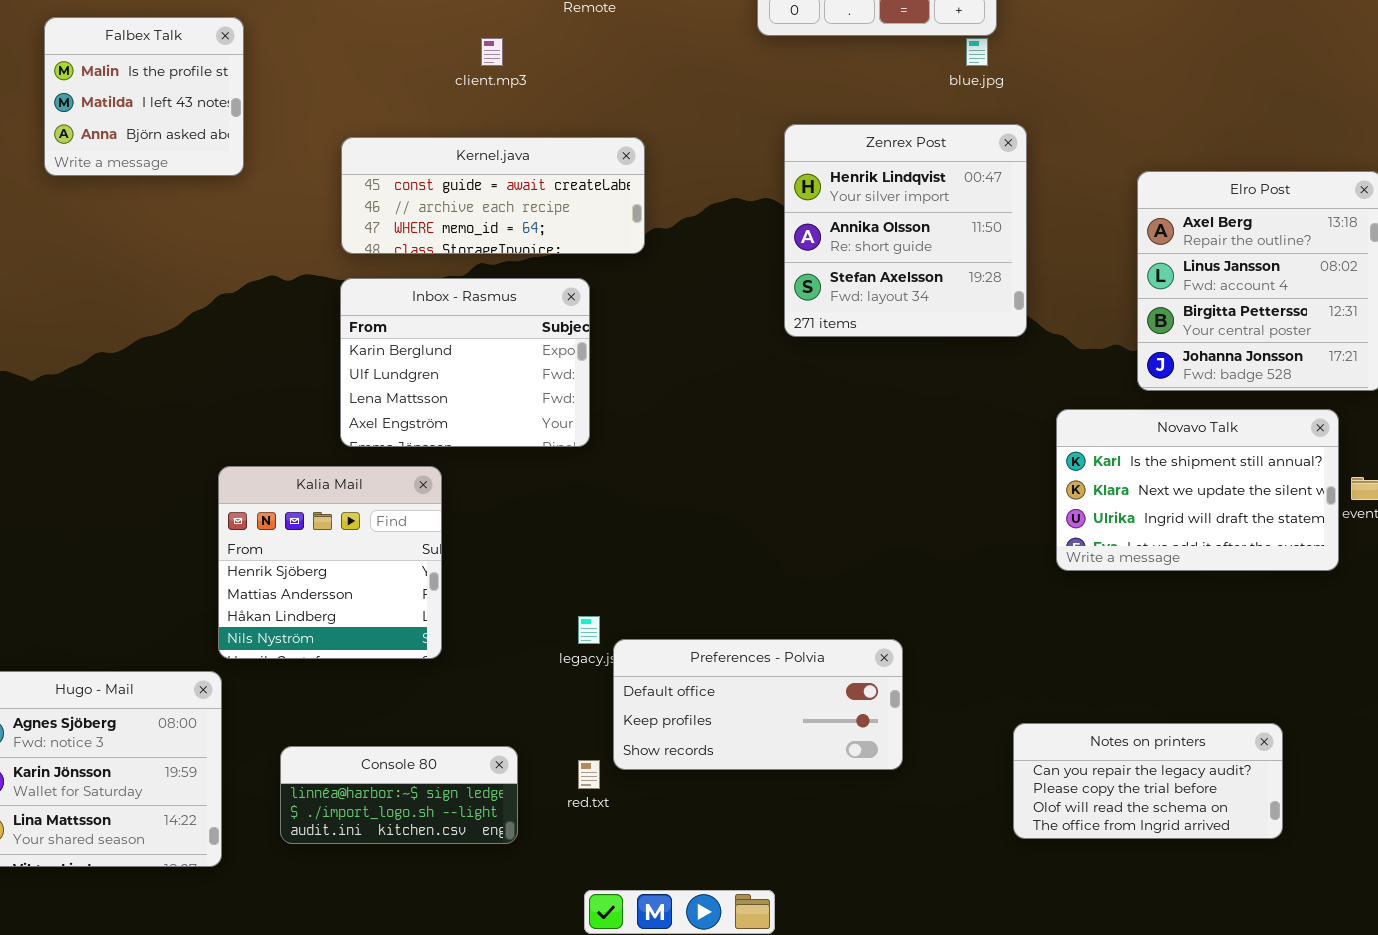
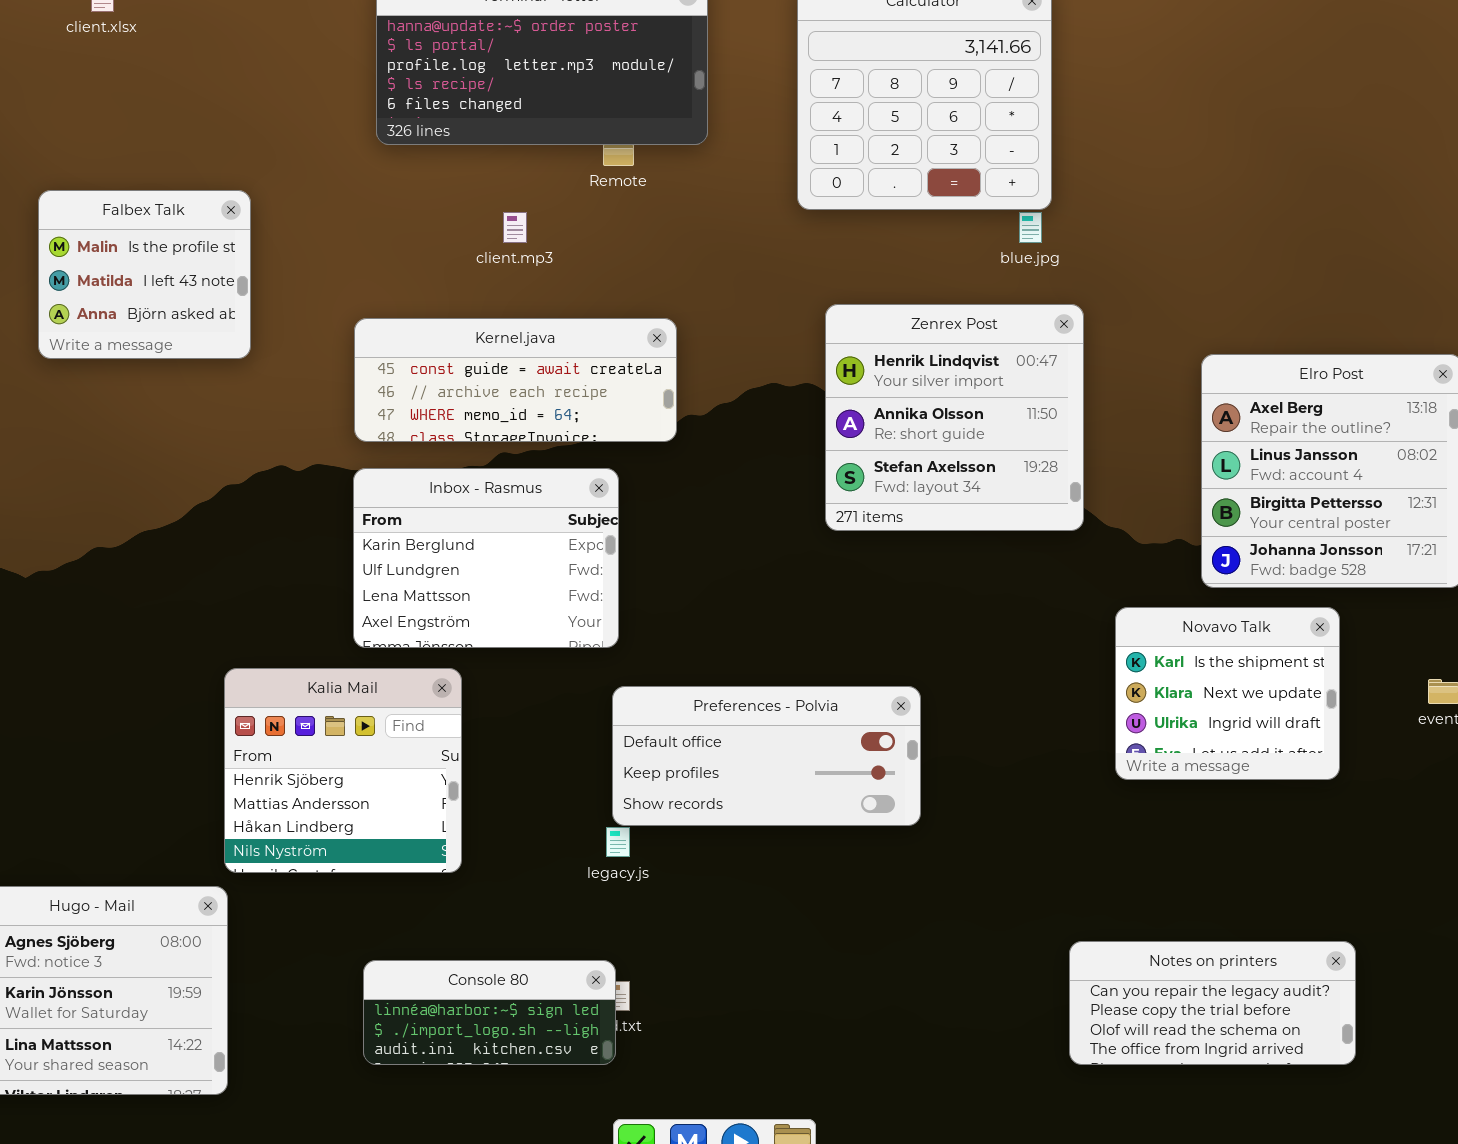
Novavo Talk: [1056,409,1339,571] -> [1115,607,1340,780], resized
Preferences - Polvia: [613,639,903,770] -> [612,686,921,826], moved
Console 80: [280,746,518,844] -> [363,960,616,1065], moved

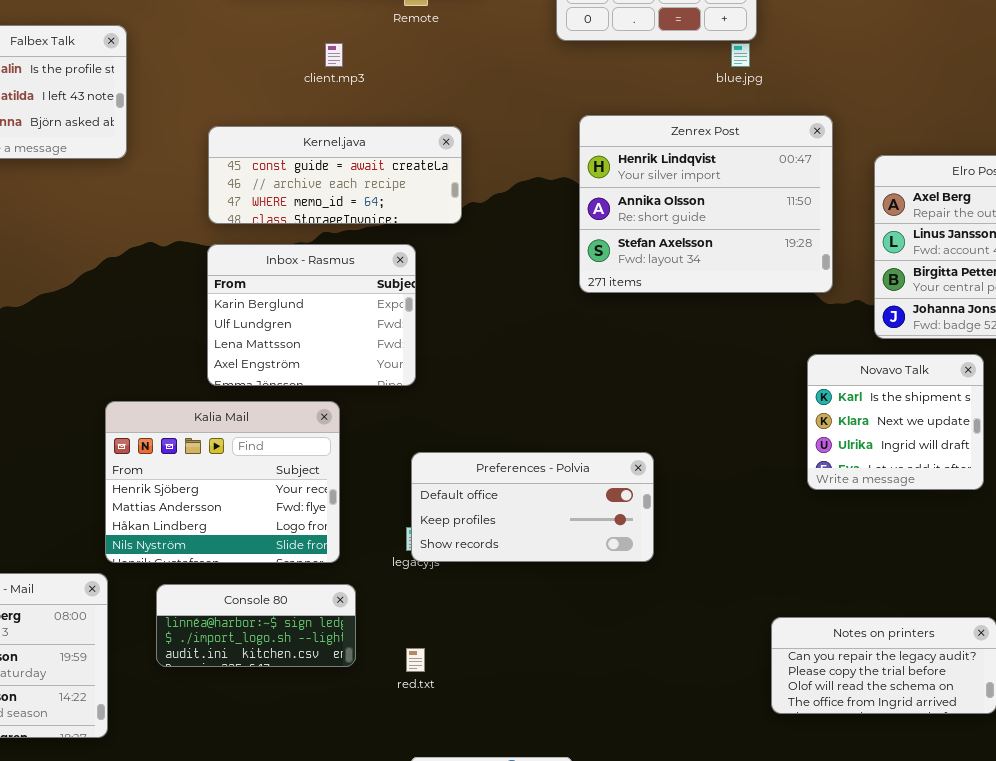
Zenrex Post: [825,304,1084,531] -> [579,115,833,293], resized
Kalia Mail: [224,668,462,873] -> [105,401,340,563], resized
Preferences - Polvia: [612,686,921,826] -> [411,452,654,562], moved
Console 80: [363,960,616,1065] -> [156,584,356,667], moved

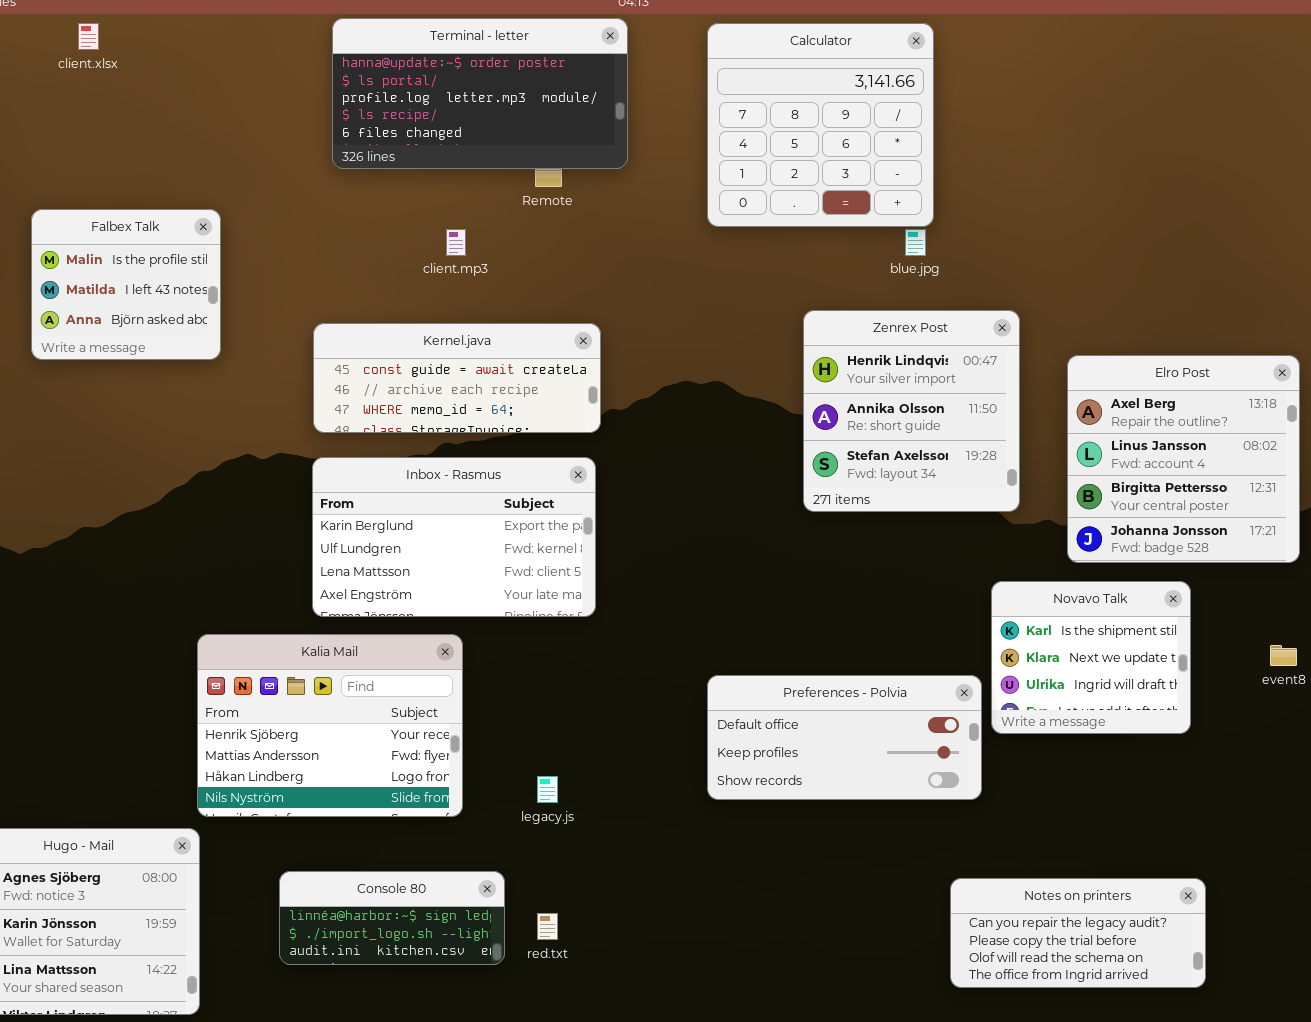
Zenrex Post: [579,115,833,293] -> [803,310,1020,512], resized
Inbox - Rasmus: [207,244,416,386] -> [312,457,596,617], resized
Preferences - Polvia: [411,452,654,562] -> [707,675,982,800], moved
Console 80: [156,584,356,667] -> [279,871,505,965], moved

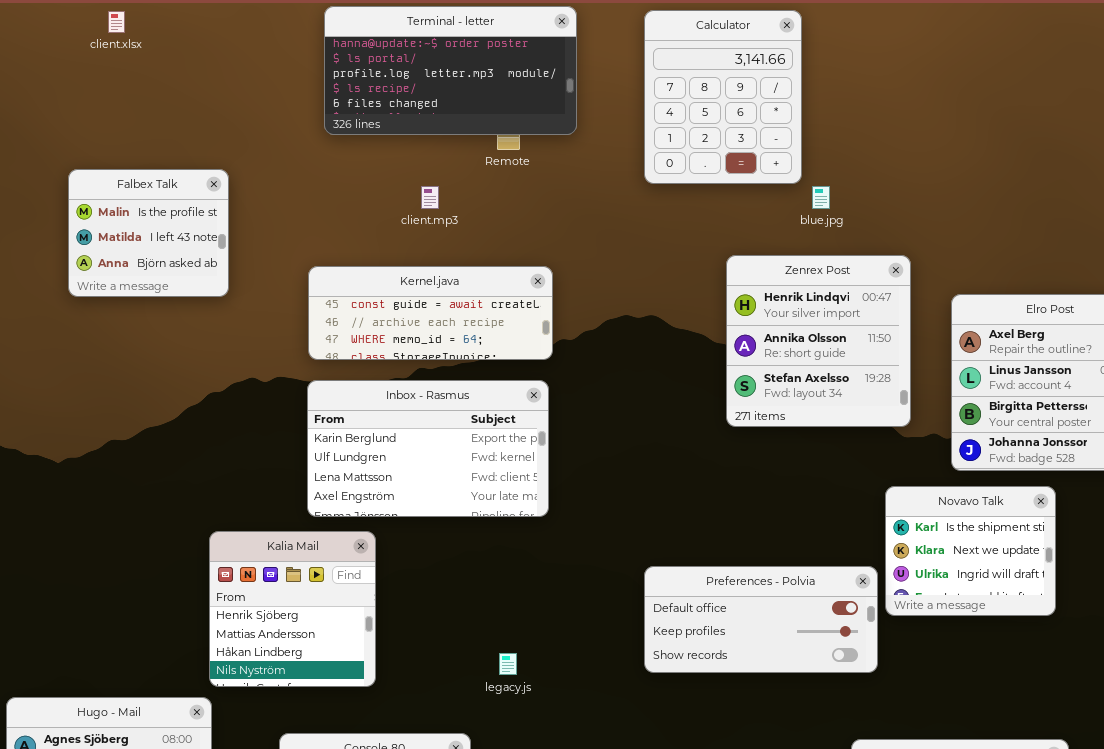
Calculator: [707,23,934,227] -> [644,10,802,184], resized
Kalia Mail: [197,634,463,817] -> [209,531,376,687], resized

